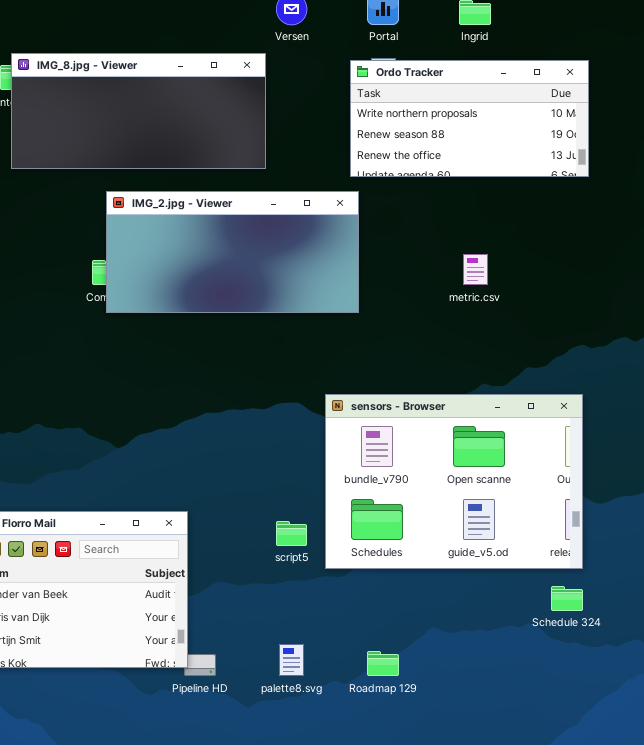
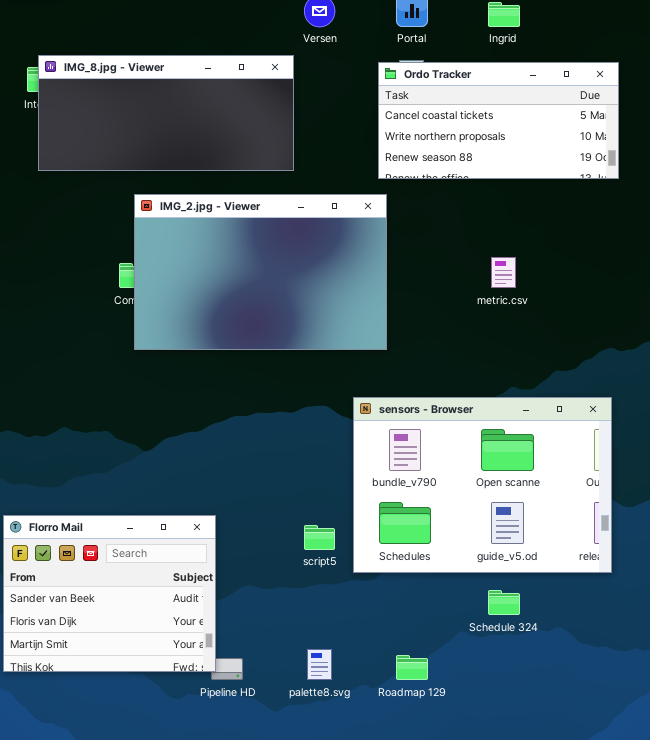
Ordo Tracker: [350,60,589,177] -> [378,62,619,179], scrolled up 1 row
IMG_2.jpg - Viewer: [106,191,359,313] -> [134,194,387,350], resized
Schedule 324: [551,586,583,611] -> [488,590,520,615], moved

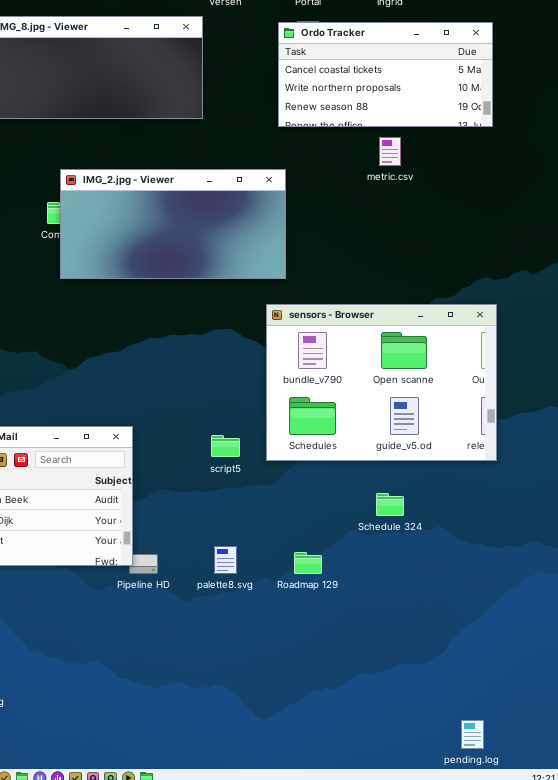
IMG_2.jpg - Viewer: [134,194,387,350] -> [60,169,286,279], resized
metric.csv: [491,257,516,288] -> [379,137,401,166], moved
sensors - Browser: [353,397,612,573] -> [266,304,497,461], moved

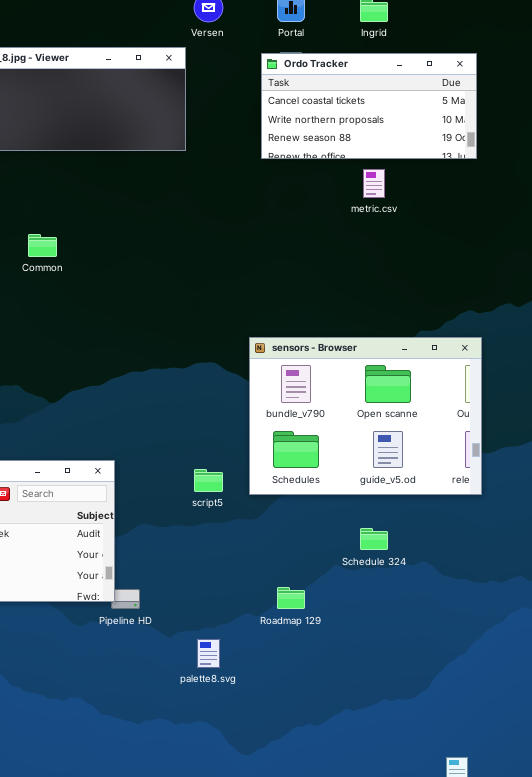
IMG_2.jpg - Viewer: [60,169,286,279] -> none, closed
palette8.svg: [214,546,237,574] -> [197,639,220,668], moved

